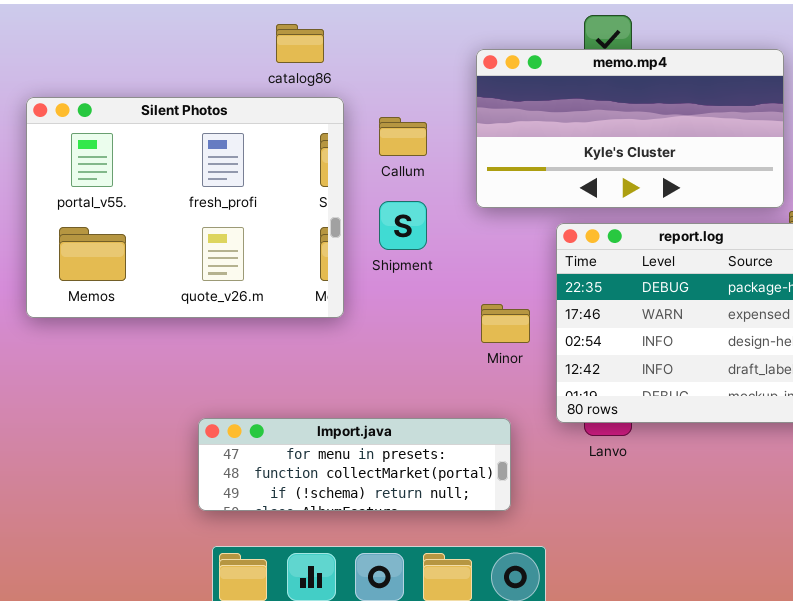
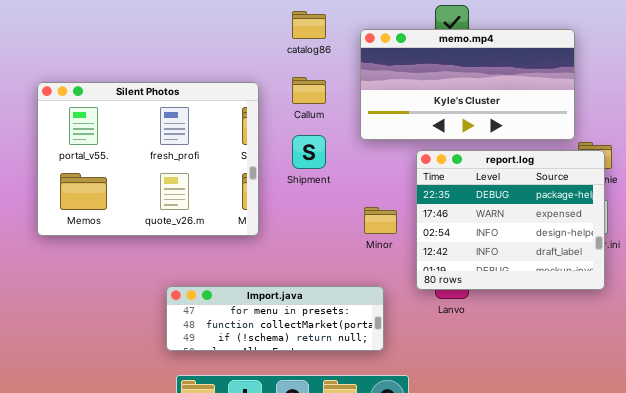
catalog86: [276,24,324,63] -> [292,11,326,39], moved
Silent Photos: [26,97,344,318] -> [37,82,259,236], moved

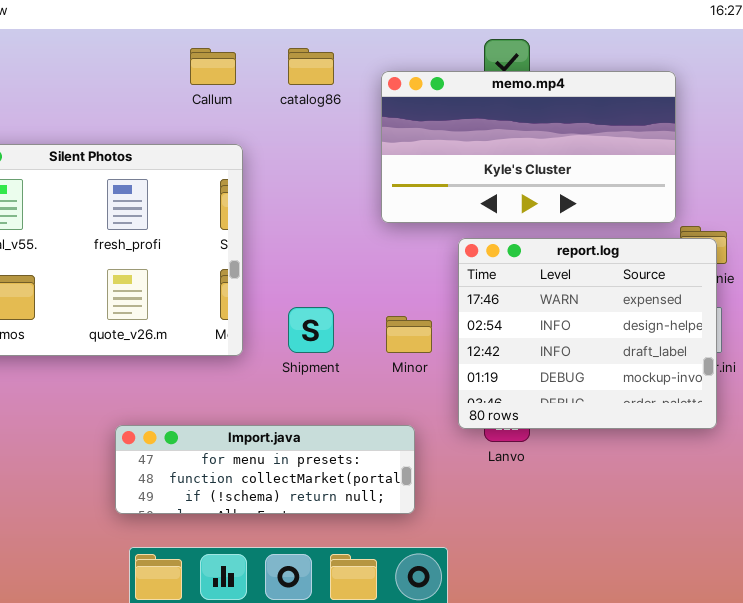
Callum: [292,77,326,104] -> [190,48,236,85], moved
Shipment: [292,135,326,169] -> [288,307,334,353], moved
report.log: [416,150,605,290] -> [458,238,717,429], scrolled down 1 row

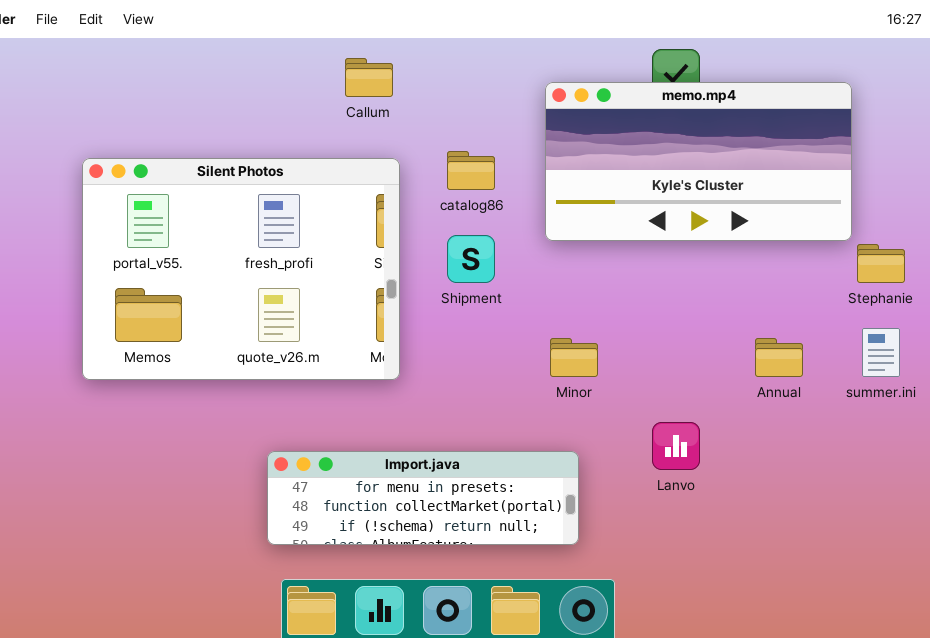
catalog86: [288,48,334,85] -> [447,151,495,190], moved
report.log: [458,238,717,429] -> none, closed
Shipment: [288,307,334,353] -> [447,235,495,283], moved

